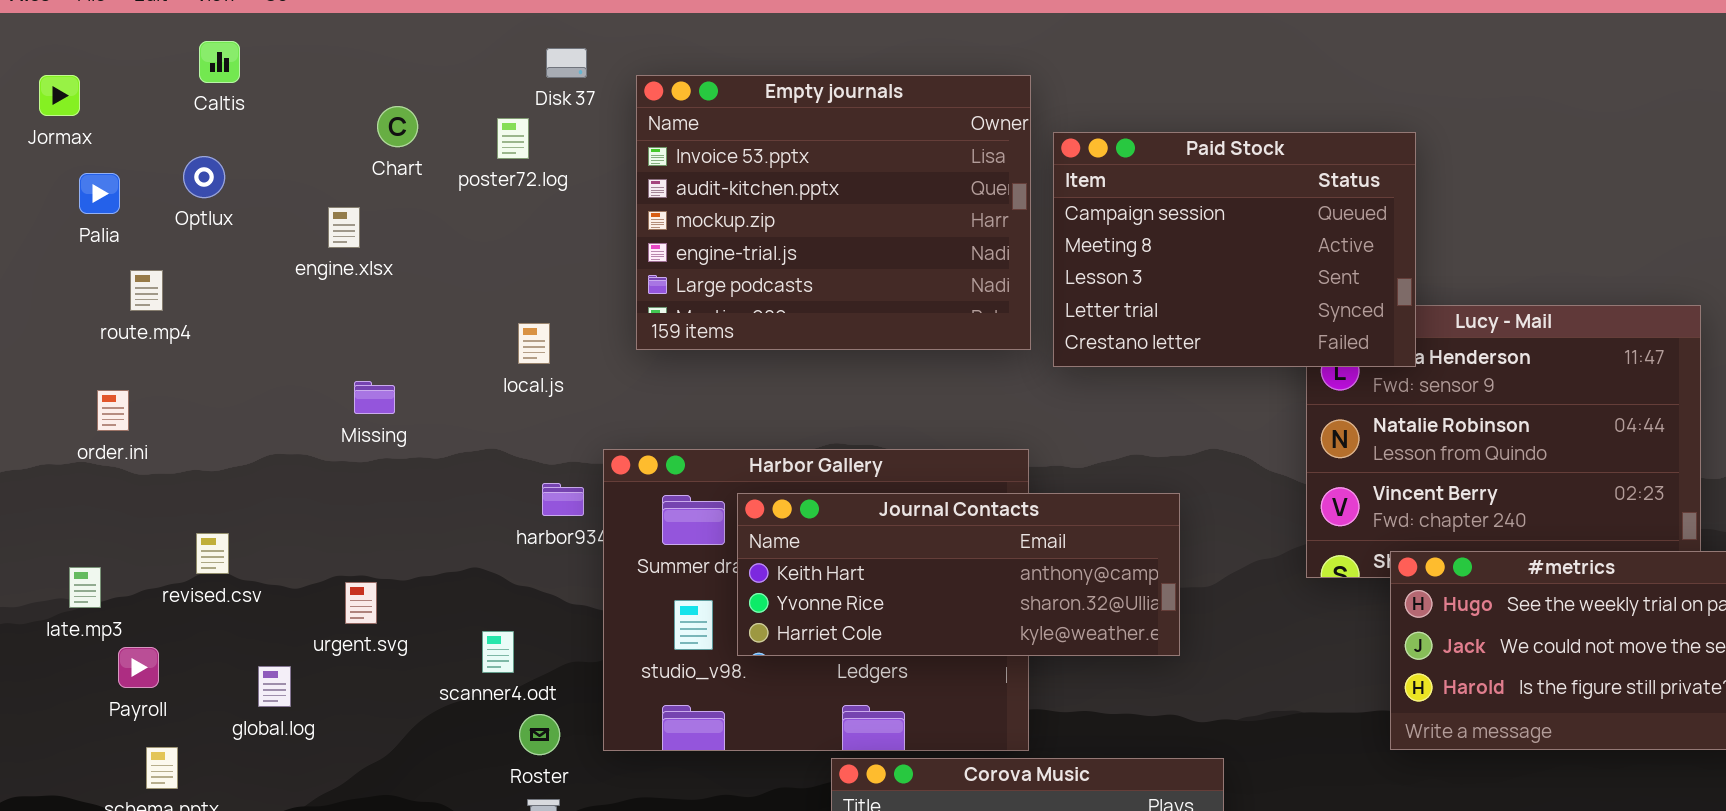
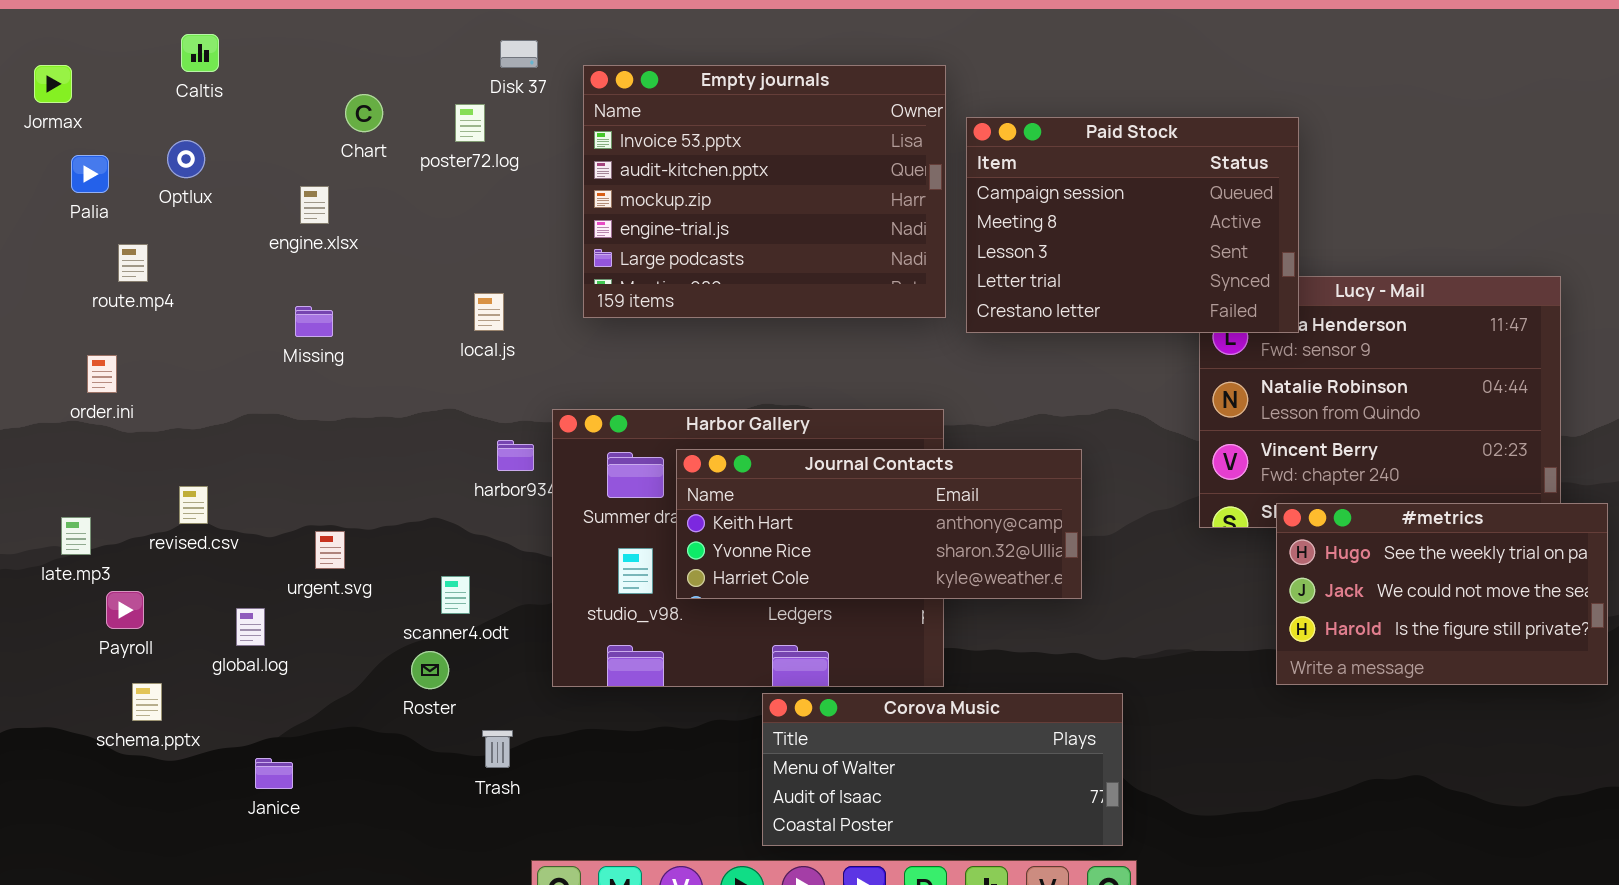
Missing: [354,381,395,414] -> [295,306,333,337], moved
Roster: [519,714,560,755] -> [411,651,449,689], moved

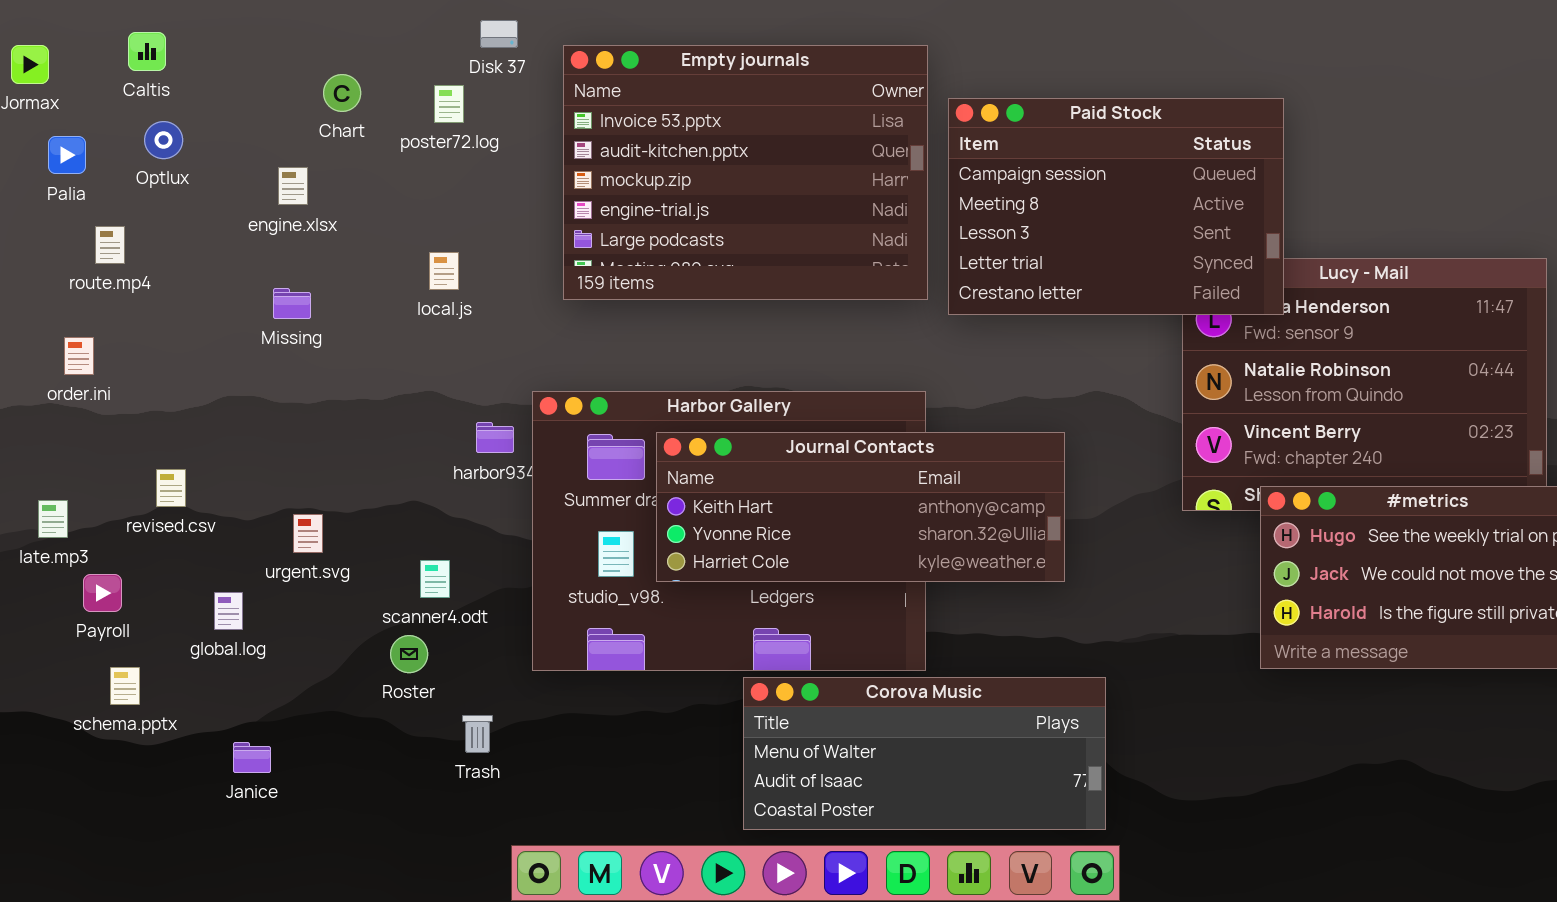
Caltis: [181,34,219,72] -> [128,32,166,71], moved
local.js: [474,293,504,331] -> [429,252,459,290], moved

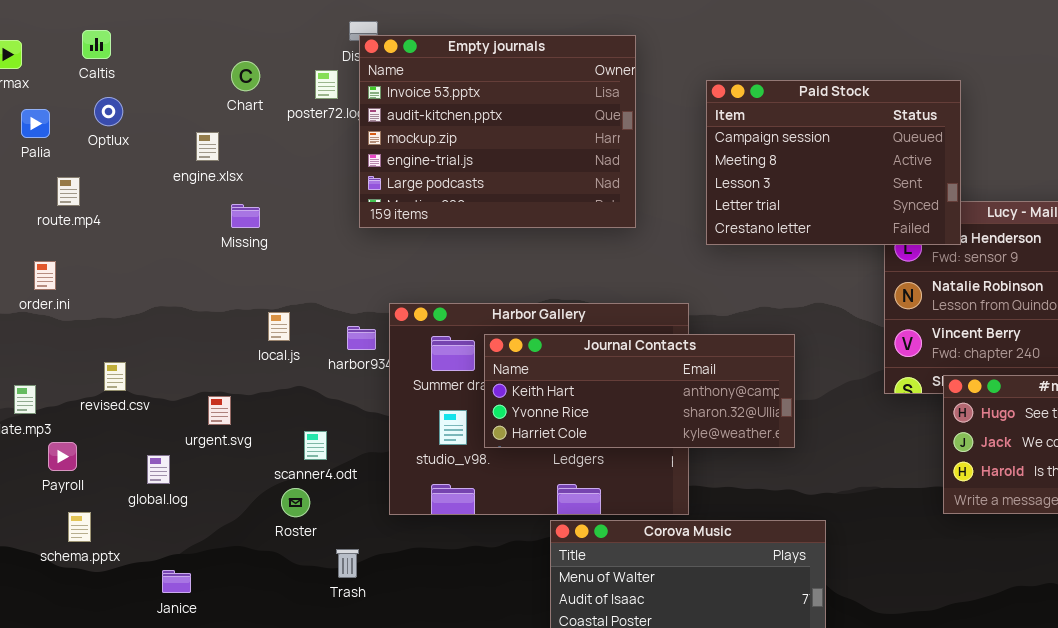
Empty journals: [563,45,928,300] -> [359,35,636,228], moved
local.js: [429,252,459,290] -> [268,312,290,341], moved
Missing: [273,288,311,319] -> [231,204,260,228], moved

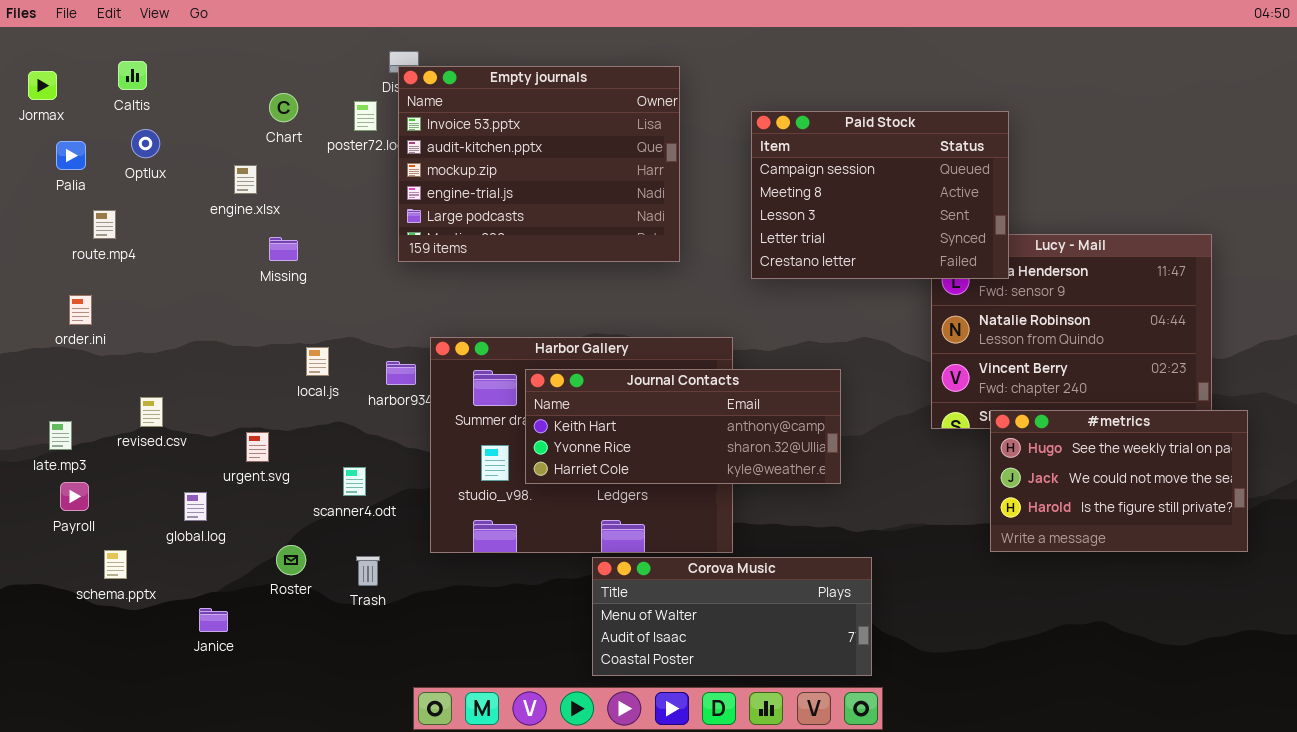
Payroll: [48,442,77,471] -> [60,482,89,511], moved
Roster: [281,488,310,517] -> [276,545,306,575], moved
Trash: [336,549,359,578] -> [356,556,380,586], moved

